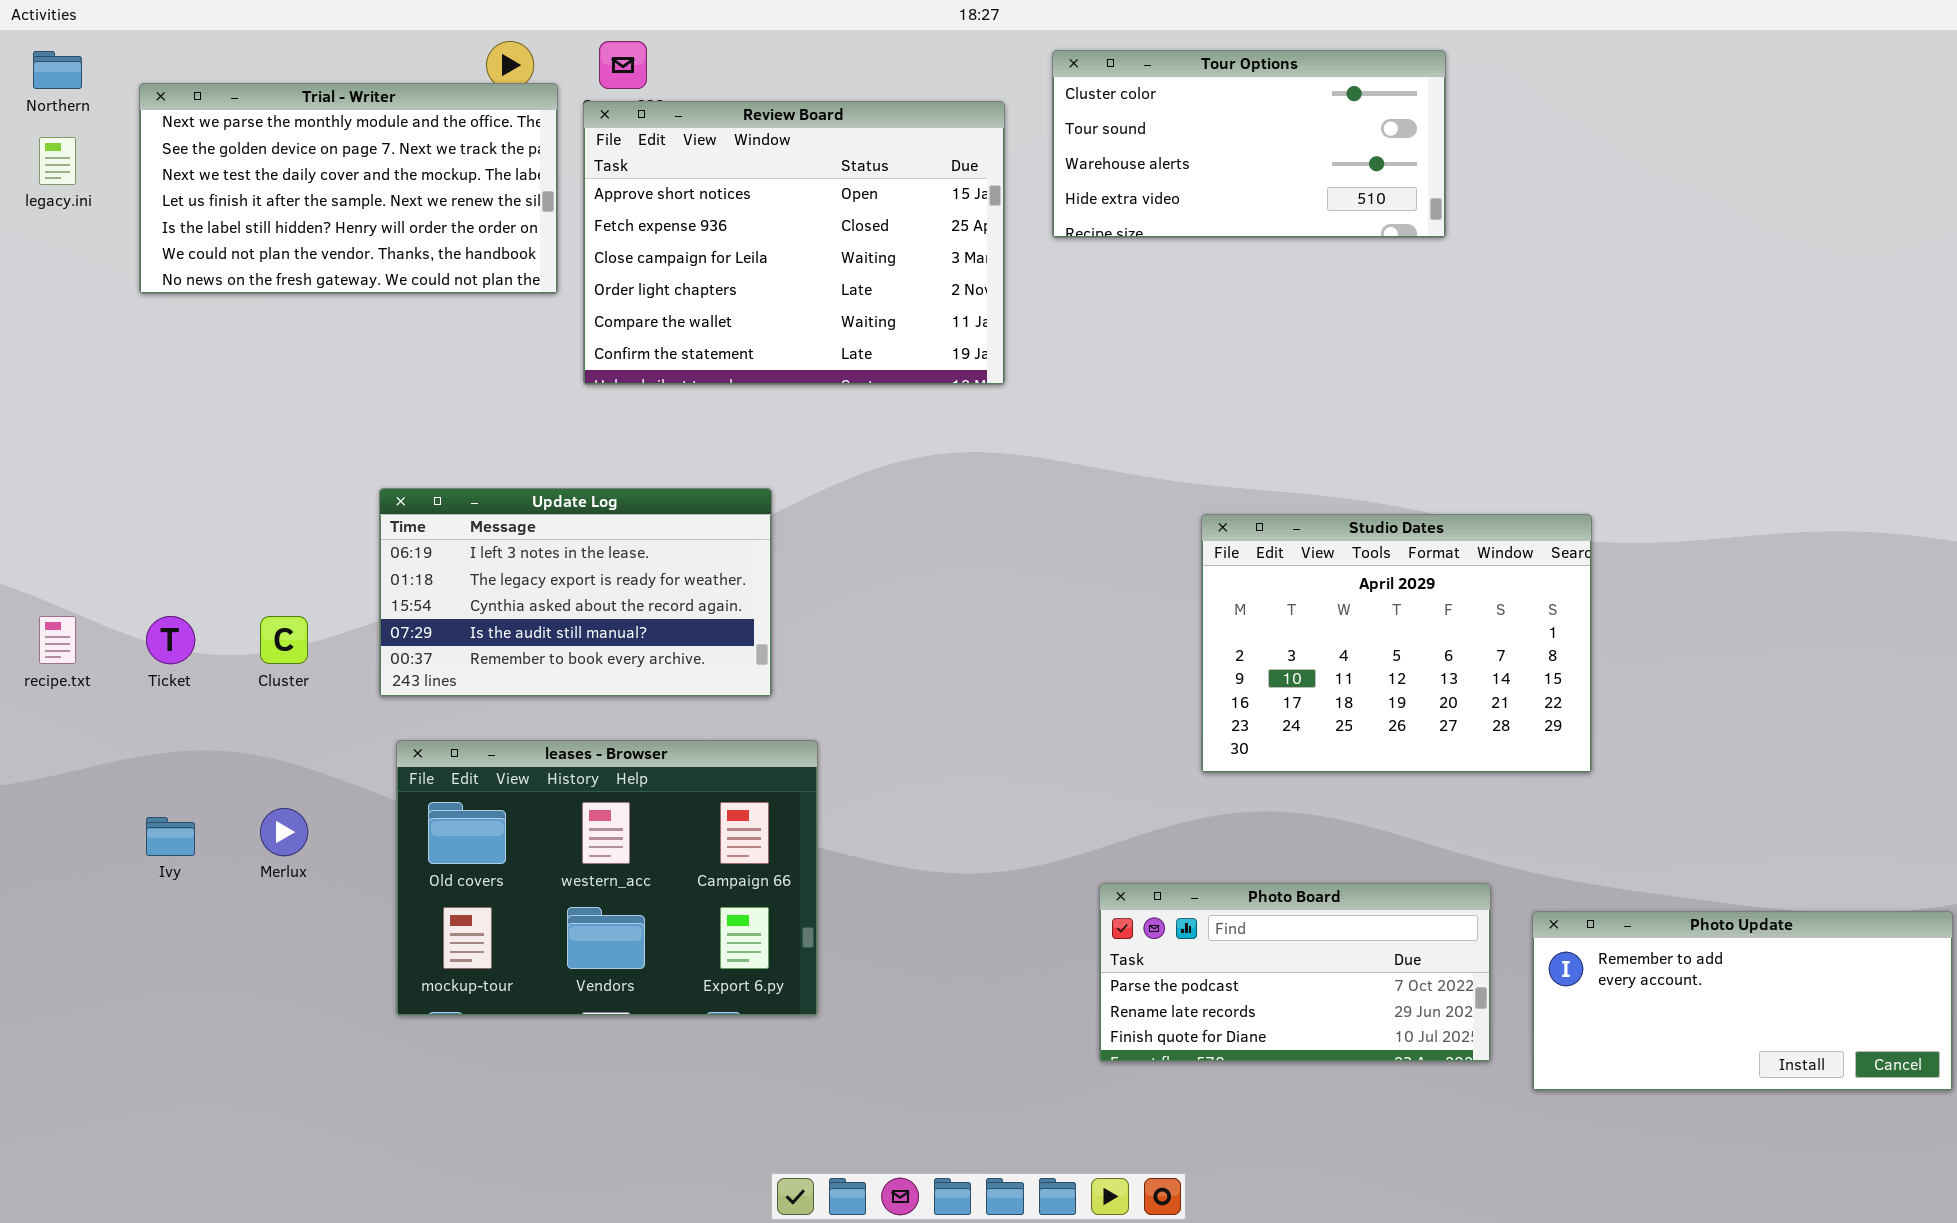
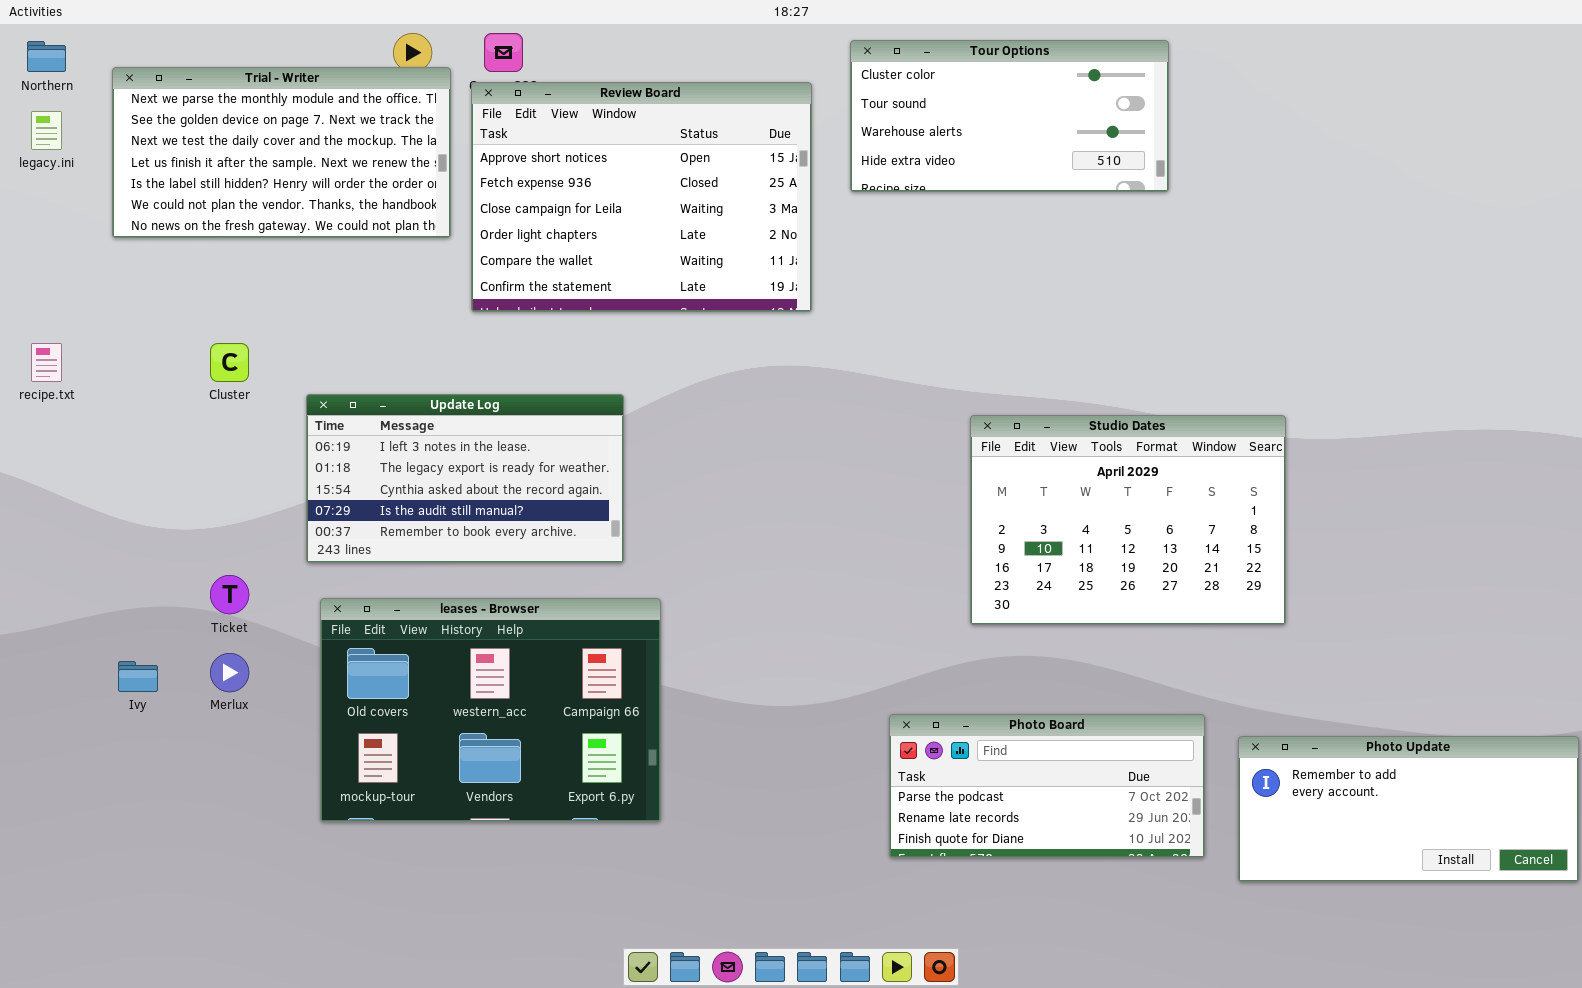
recipe.txt: [39,616,76,664] -> [31,343,62,382], moved
Ticket: [146,616,195,664] -> [210,575,249,614], moved
Cluster: [260,616,308,664] -> [210,343,249,382], moved

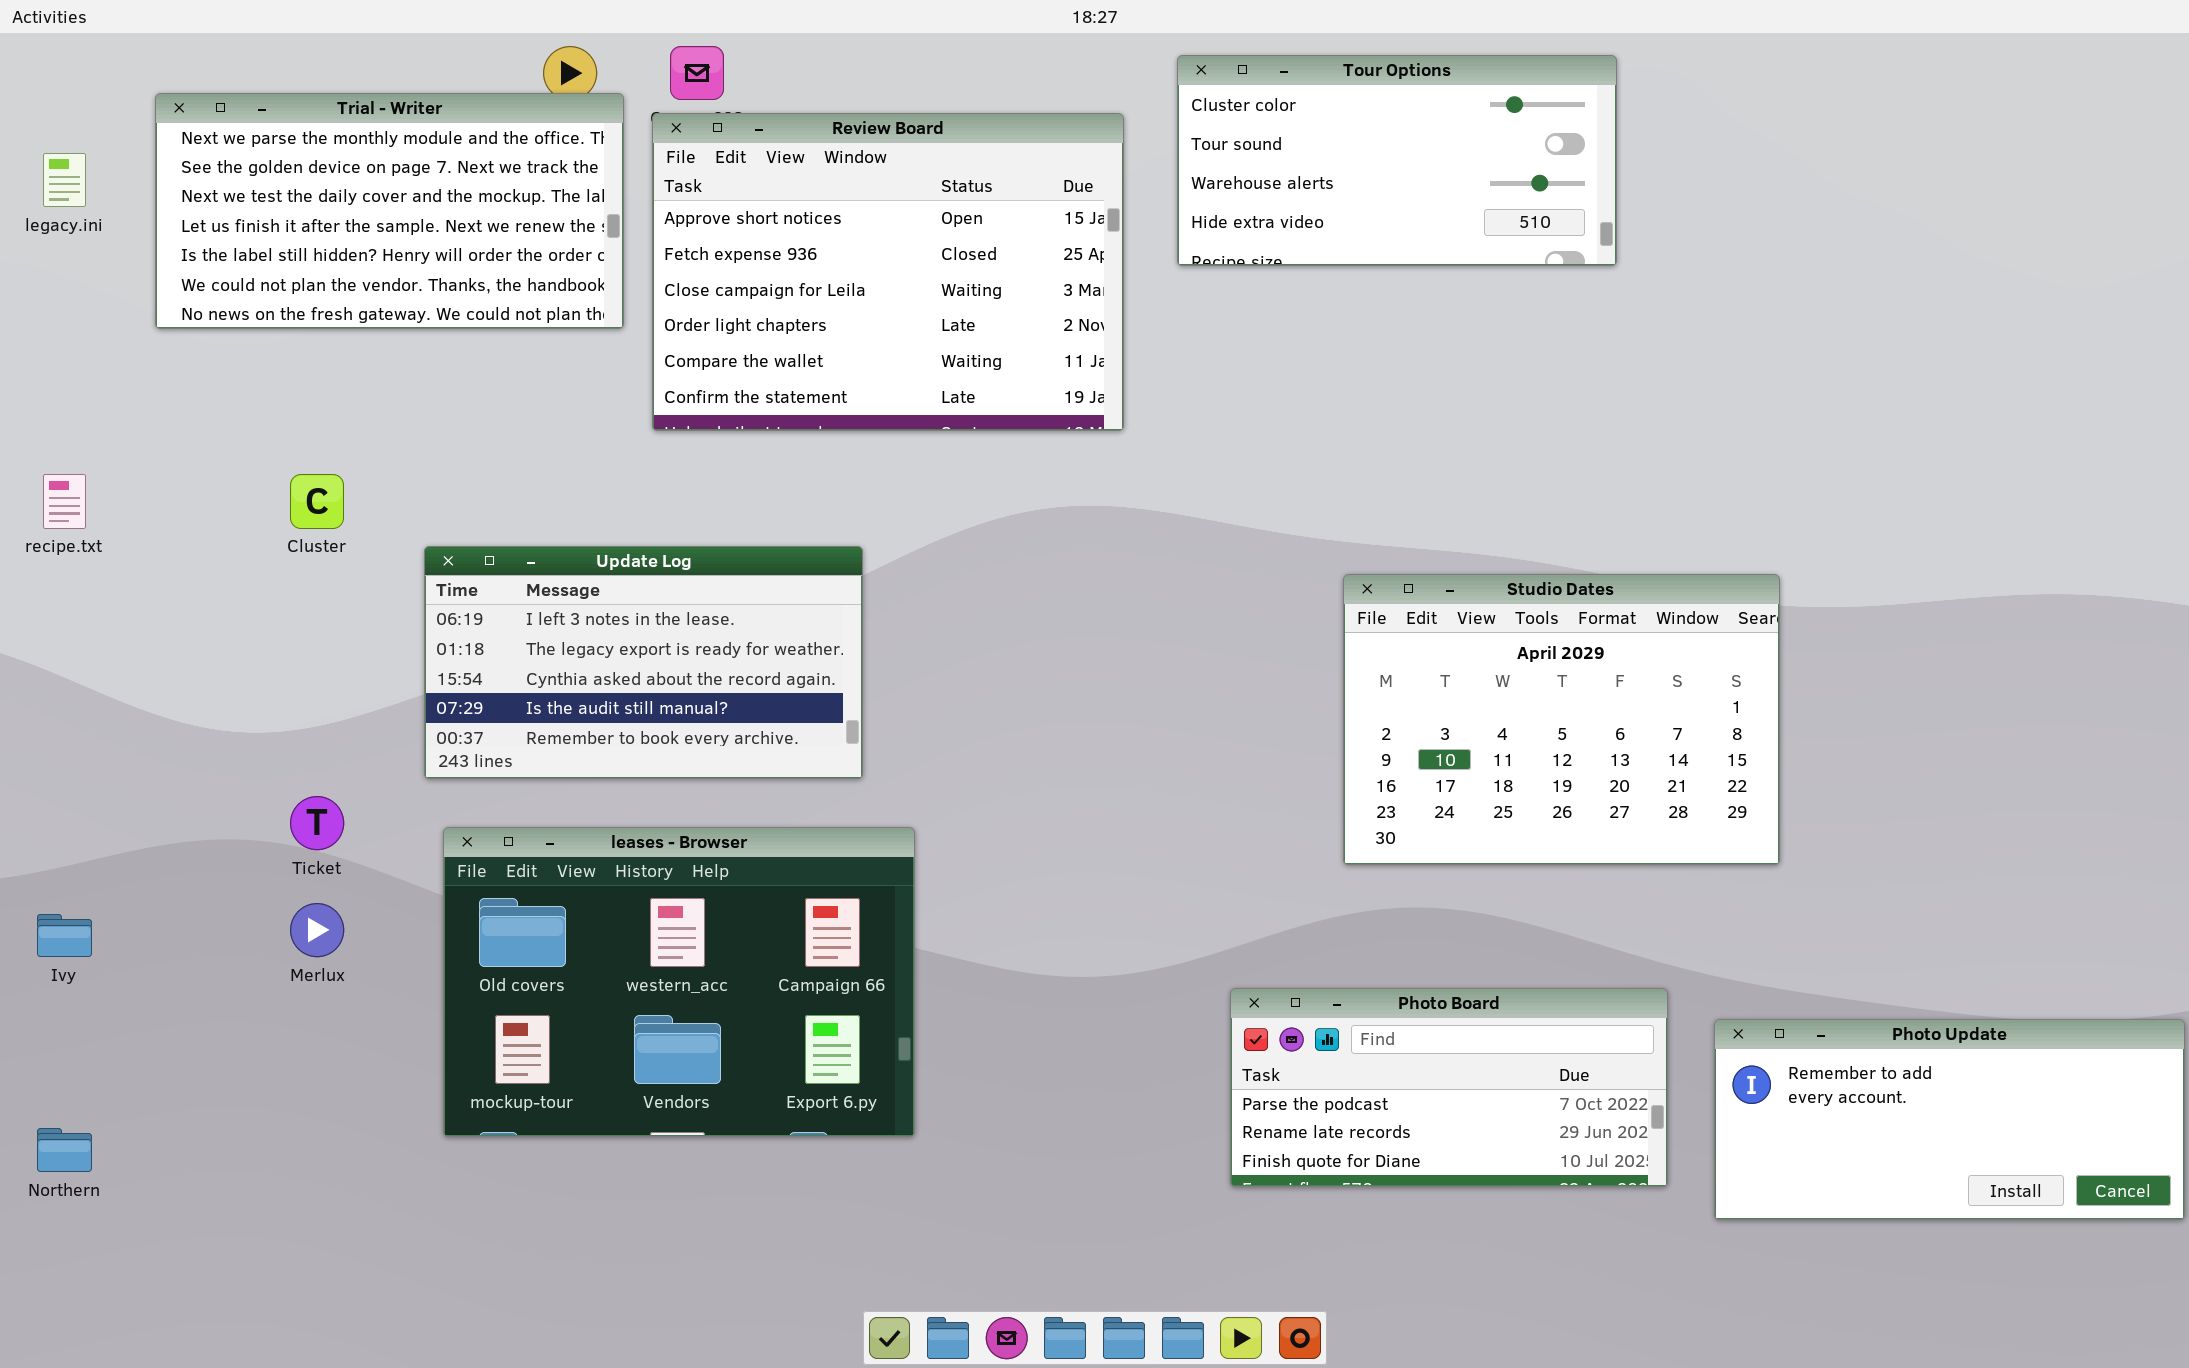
Northern: [27,41,66,72] -> [37,1128,92,1172], moved
Ivy: [118,661,158,692] -> [37,914,92,957], moved

